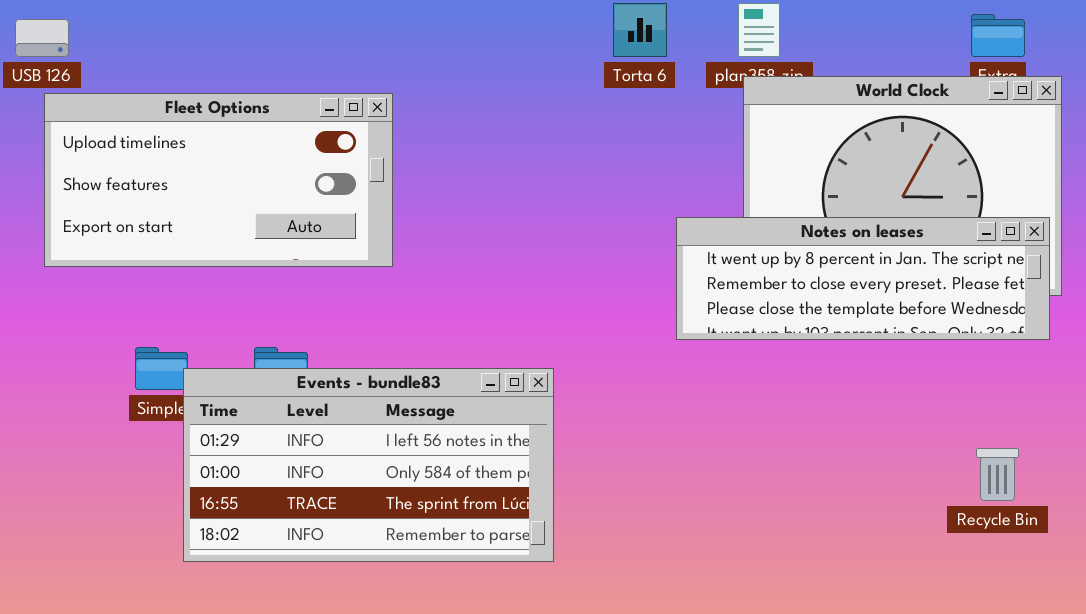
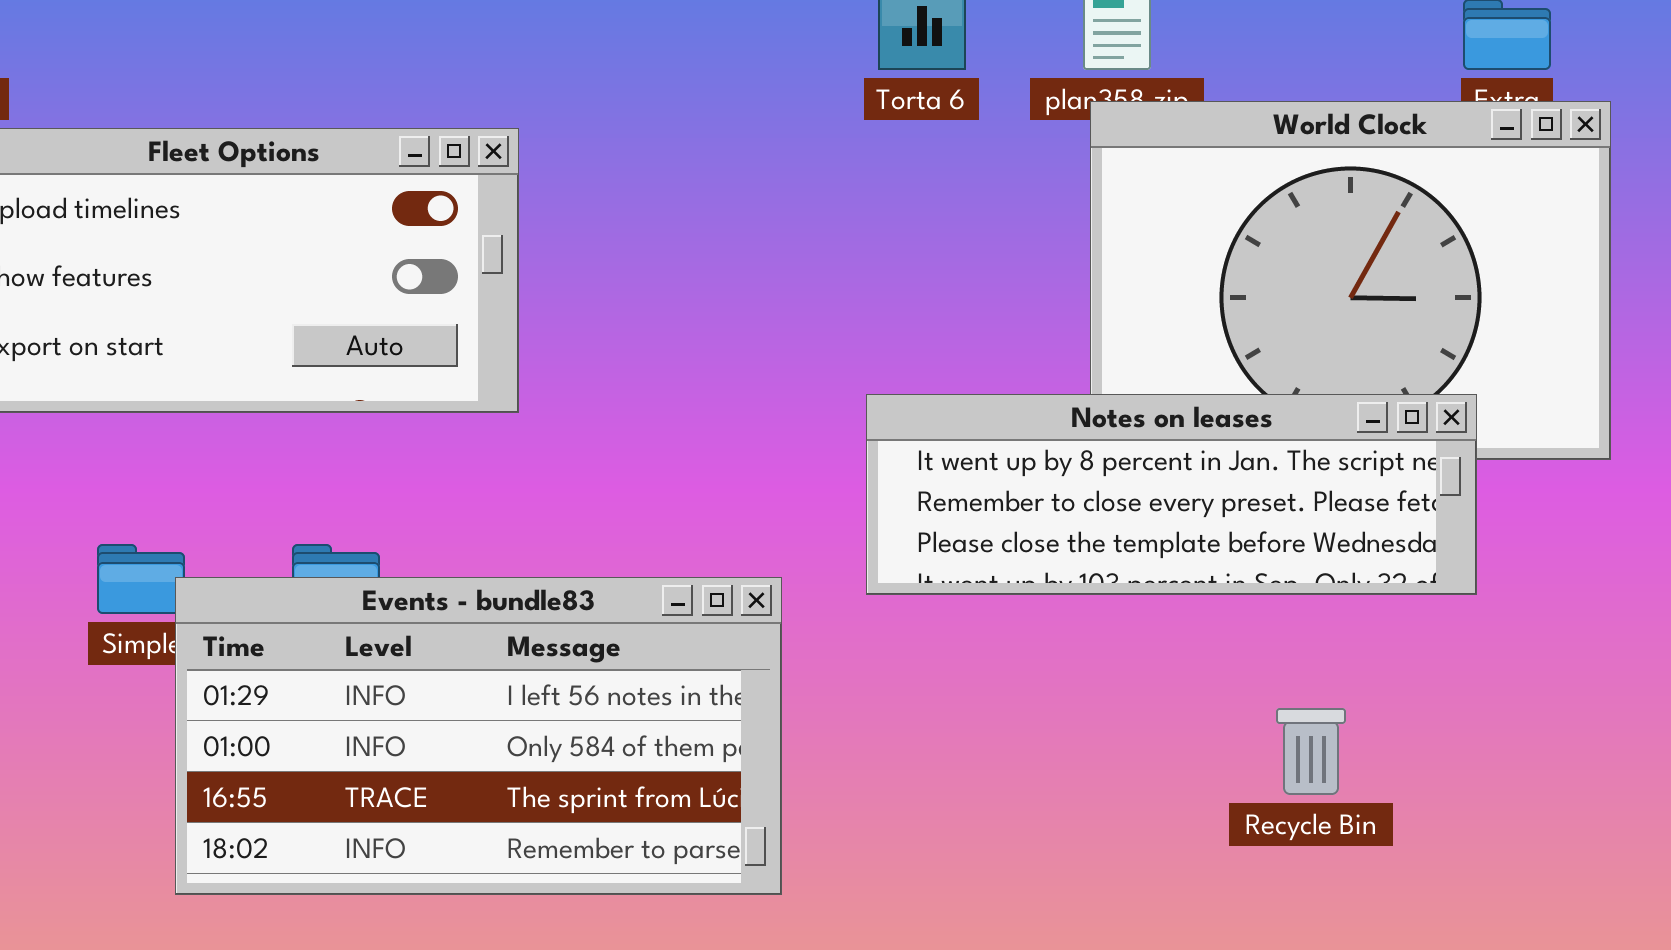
Notes on leases: [676,217,1050,340] -> [866,394,1477,595], moved
Recycle Bin: [976,448,1019,501] -> [1276,708,1346,795], moved

